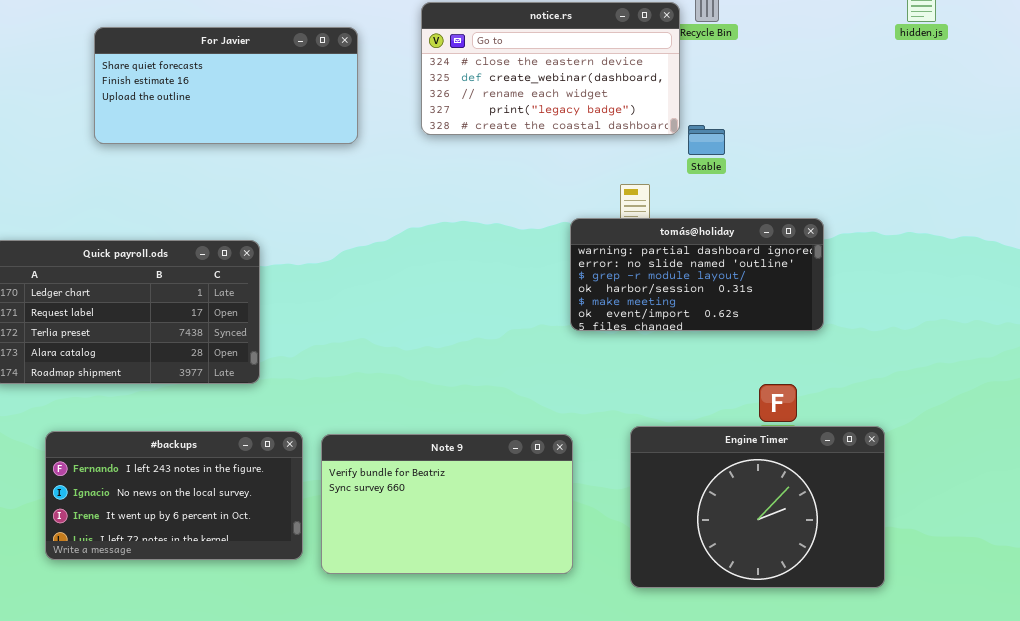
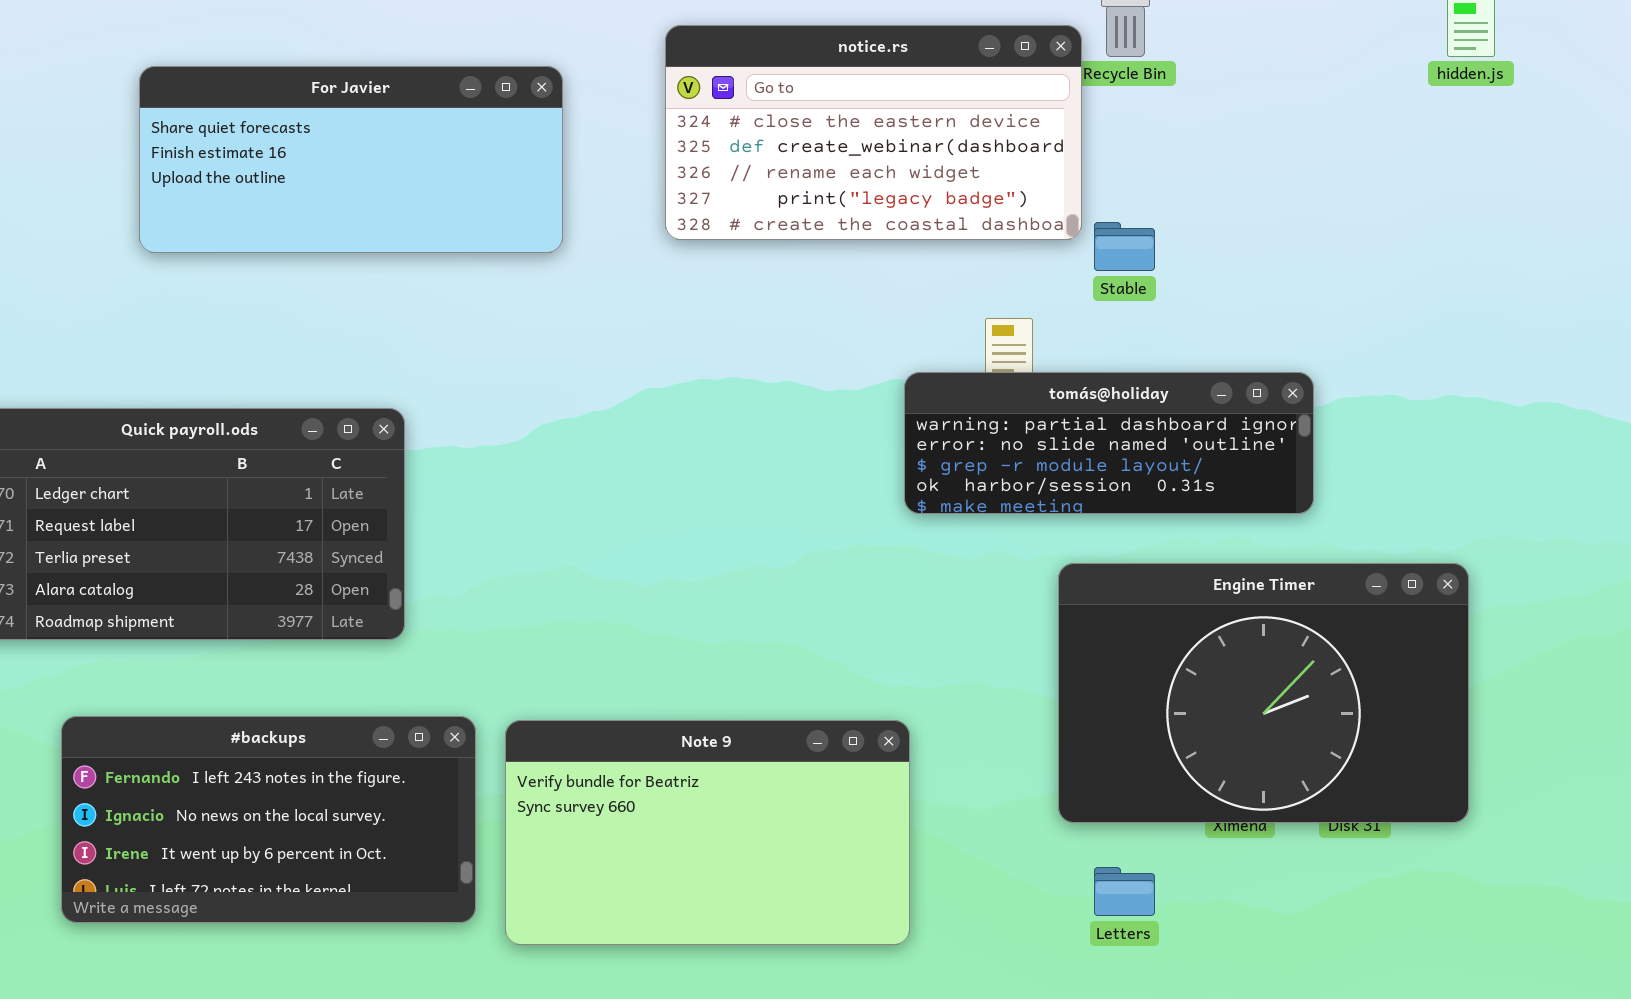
tomás@holiday: [570,218,824,331] -> [904,372,1314,514], resized
Engine Timer: [630,426,885,588] -> [1058,563,1469,823], moved

